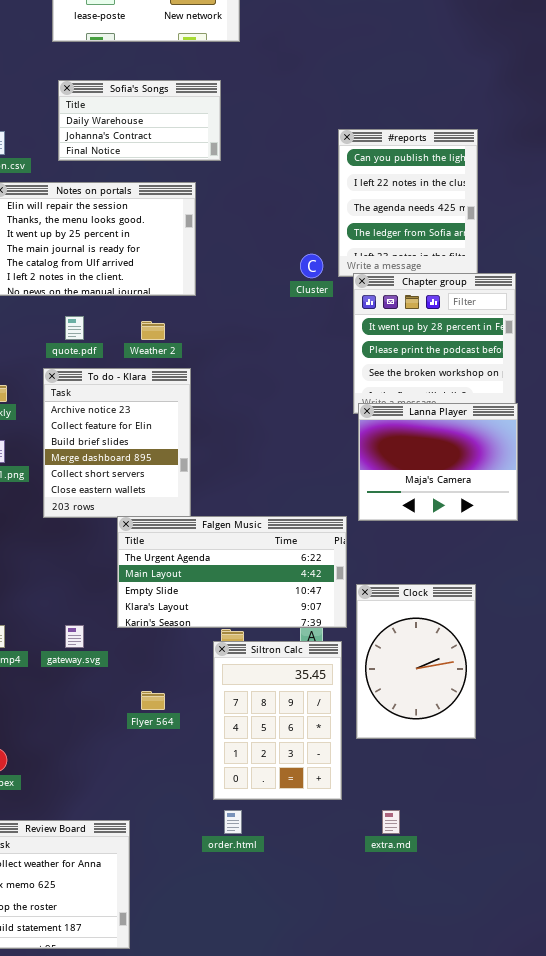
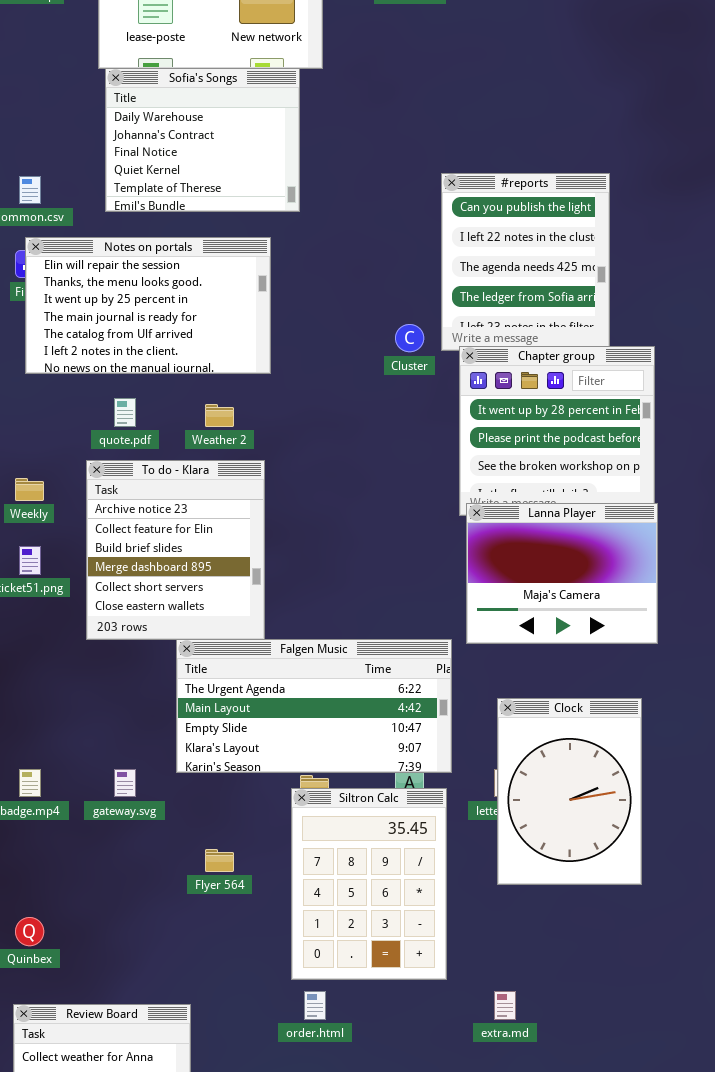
Sofia's Songs: [58,80,221,161] -> [105,68,300,212], resized
Clock: [356,584,476,739] -> [497,698,642,885], moved

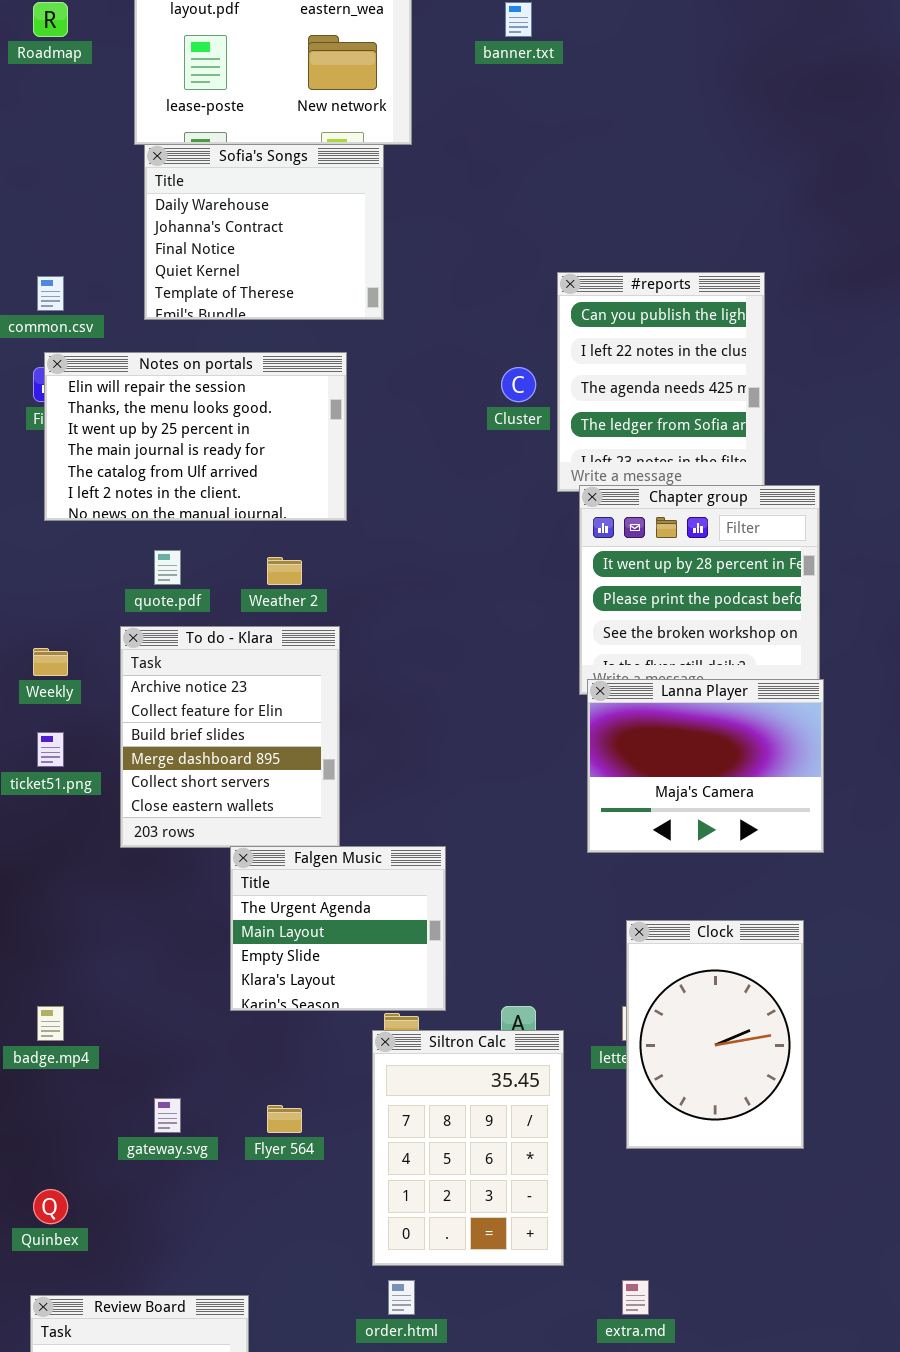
Cluster: [395,324,424,352] -> [501,367,536,402], moved
Falgen Music: [176,639,452,773] -> [230,846,446,1011], resized
gateway.svg: [114,769,136,797] -> [154,1098,181,1133], moved

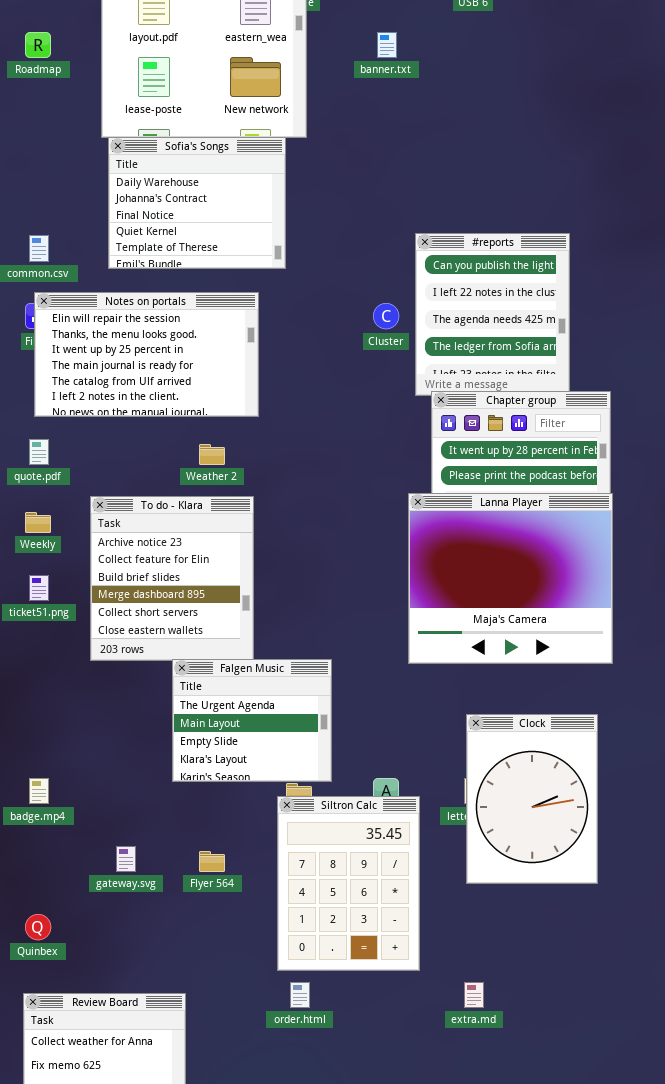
quote.pdf: [154,550,181,585] -> [29,439,49,465], moved
Lanna Player: [587,679,824,853] -> [408,493,613,664], resized

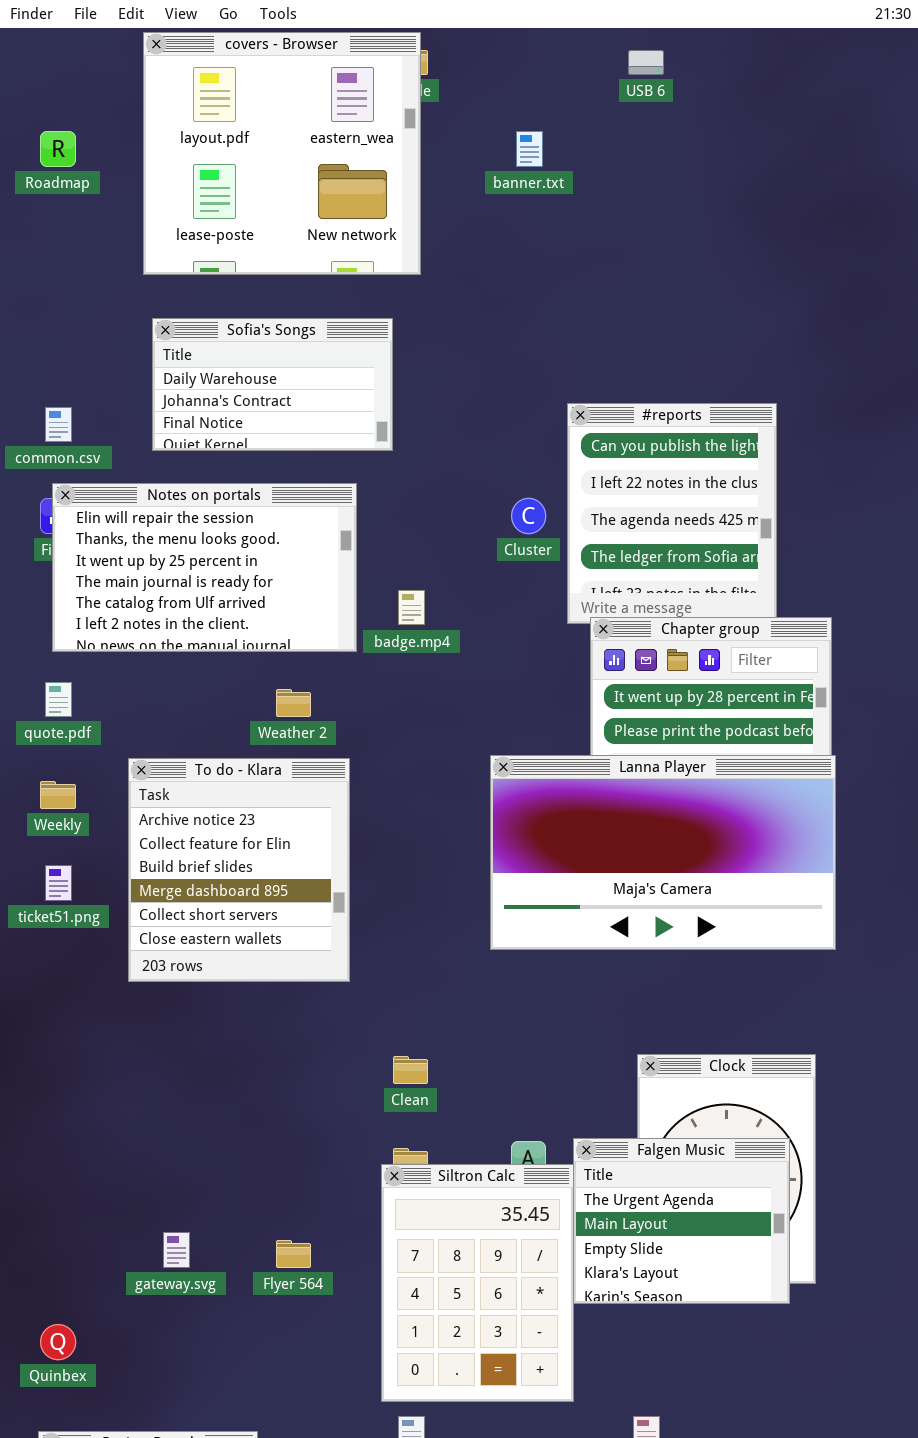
Sofia's Songs: [108,137,286,269] -> [152,318,393,451], resized
Lanna Player: [408,493,613,664] -> [490,755,836,950], resized
Falgen Music: [172,659,332,782] -> [573,1138,790,1304], moved
badge.mp4: [29,778,49,804] -> [398,590,425,625], moved

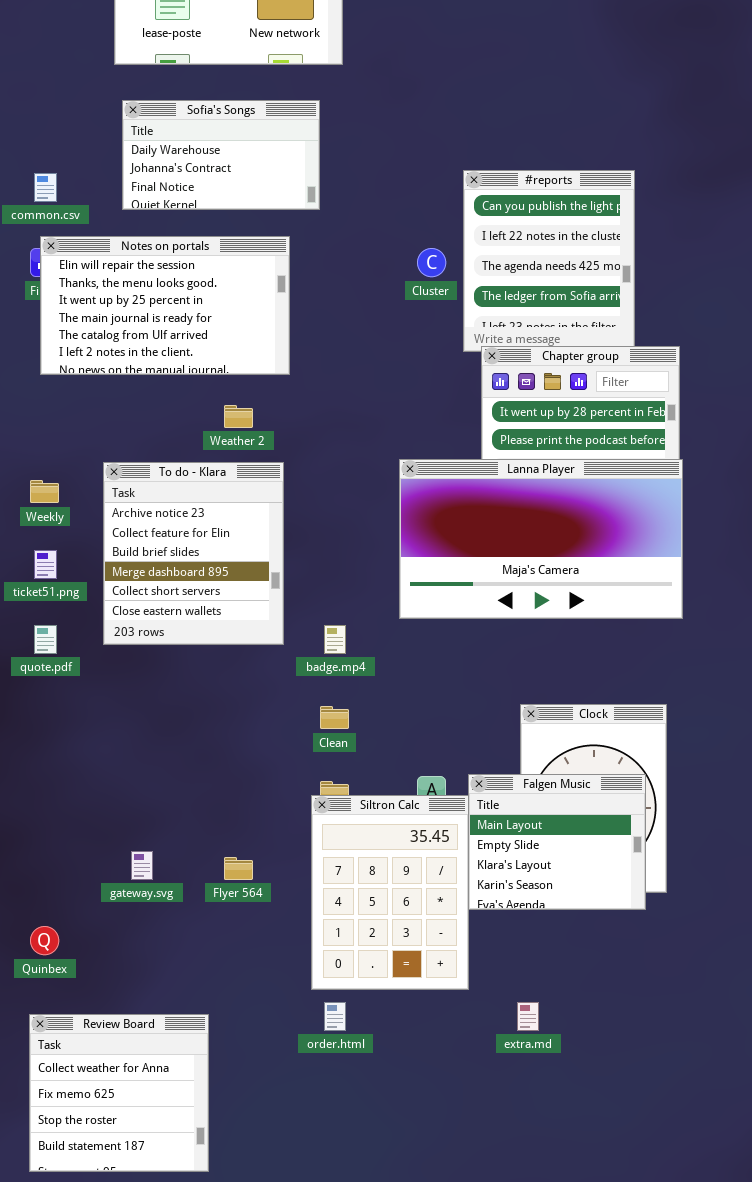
badge.mp4: [398,590,425,625] -> [324,625,346,654], moved
quote.pdf: [45,682,72,717] -> [34,625,57,654], moved
Falgen Music: [573,1138,790,1304] -> [468,774,646,910], scrolled down 1 row

